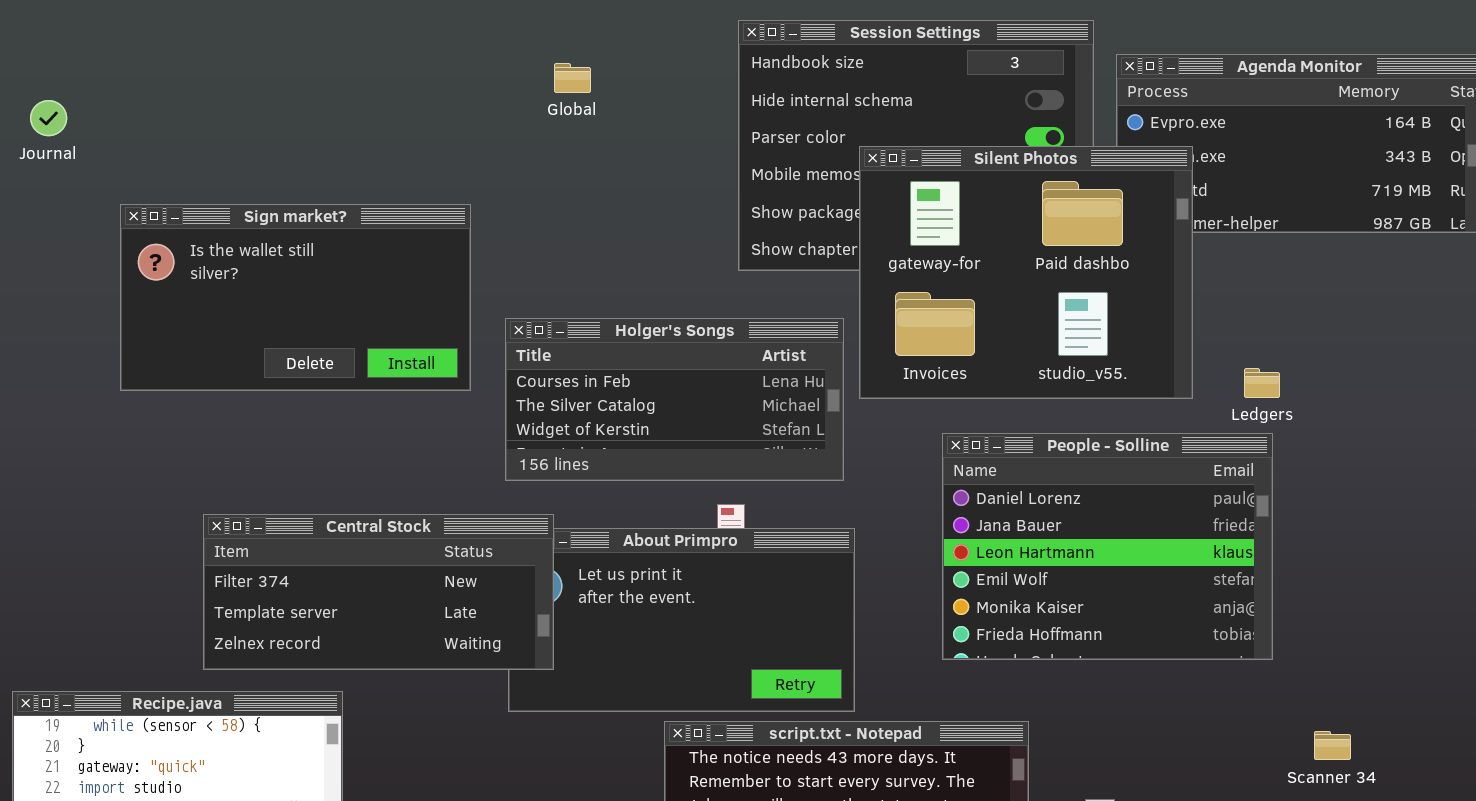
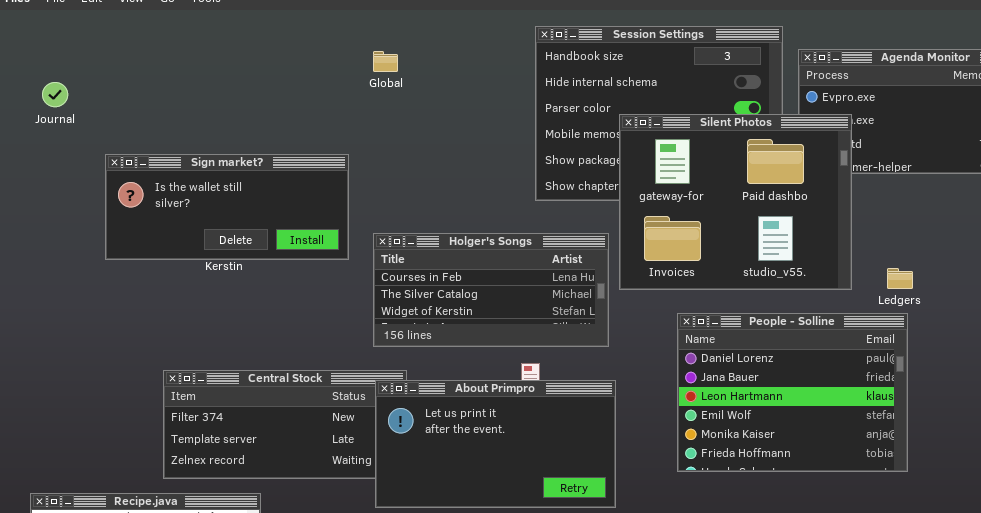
Global: [554,63,591,93] -> [373,51,398,72], moved
Sign market?: [120,204,471,391] -> [105,154,349,260], resized
About Primpro: [508,528,855,712] -> [375,380,616,508], raised

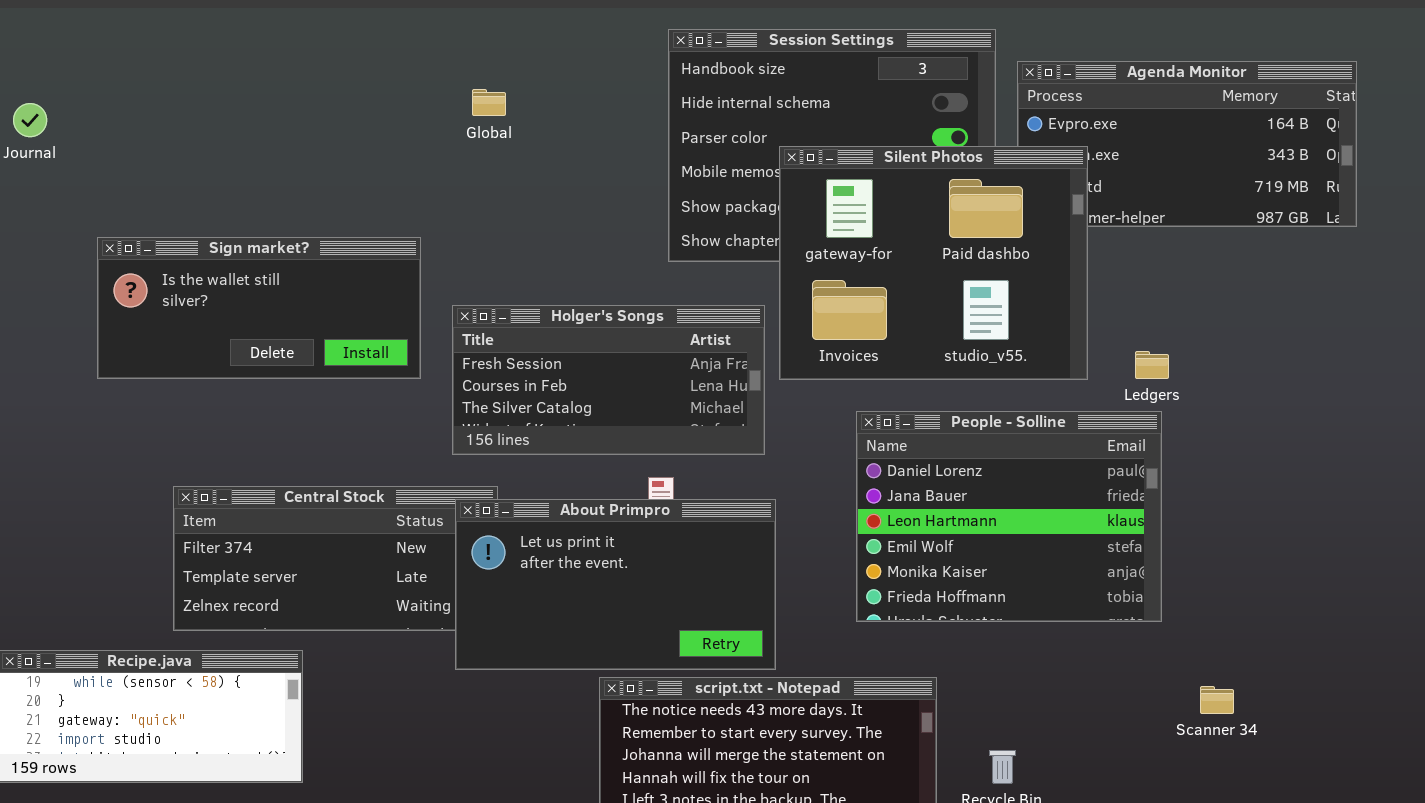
Global: [373,51,398,72] -> [472,89,506,116], moved
Sign market?: [105,154,349,260] -> [97,237,421,379], moved
Holger's Songs: [373,233,609,347] -> [452,305,765,455], scrolled up 1 row

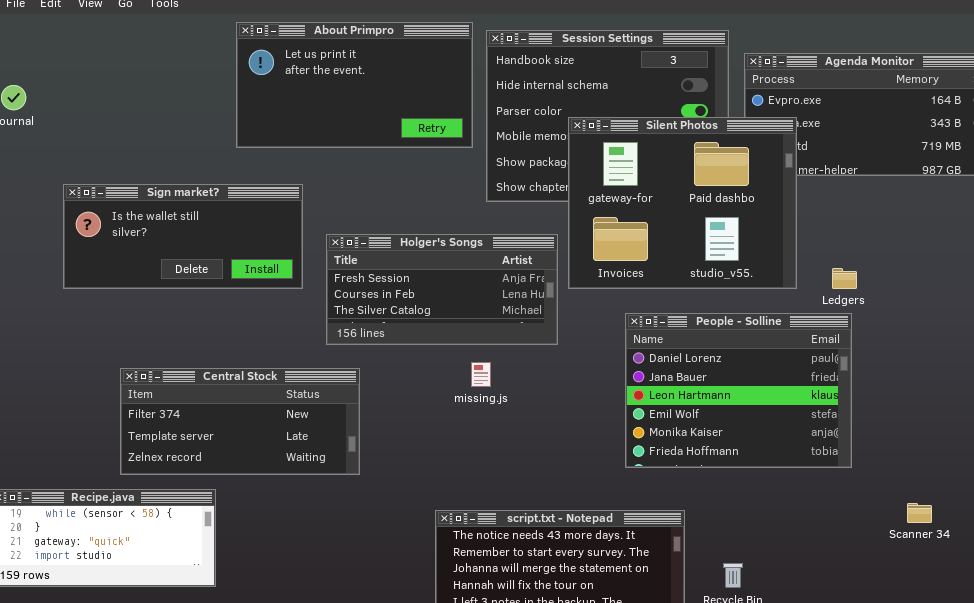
About Primpro: [455,499,776,670] -> [236,22,473,148], moved
Scanner 34: [1200,686,1234,714] -> [907,503,932,523], moved

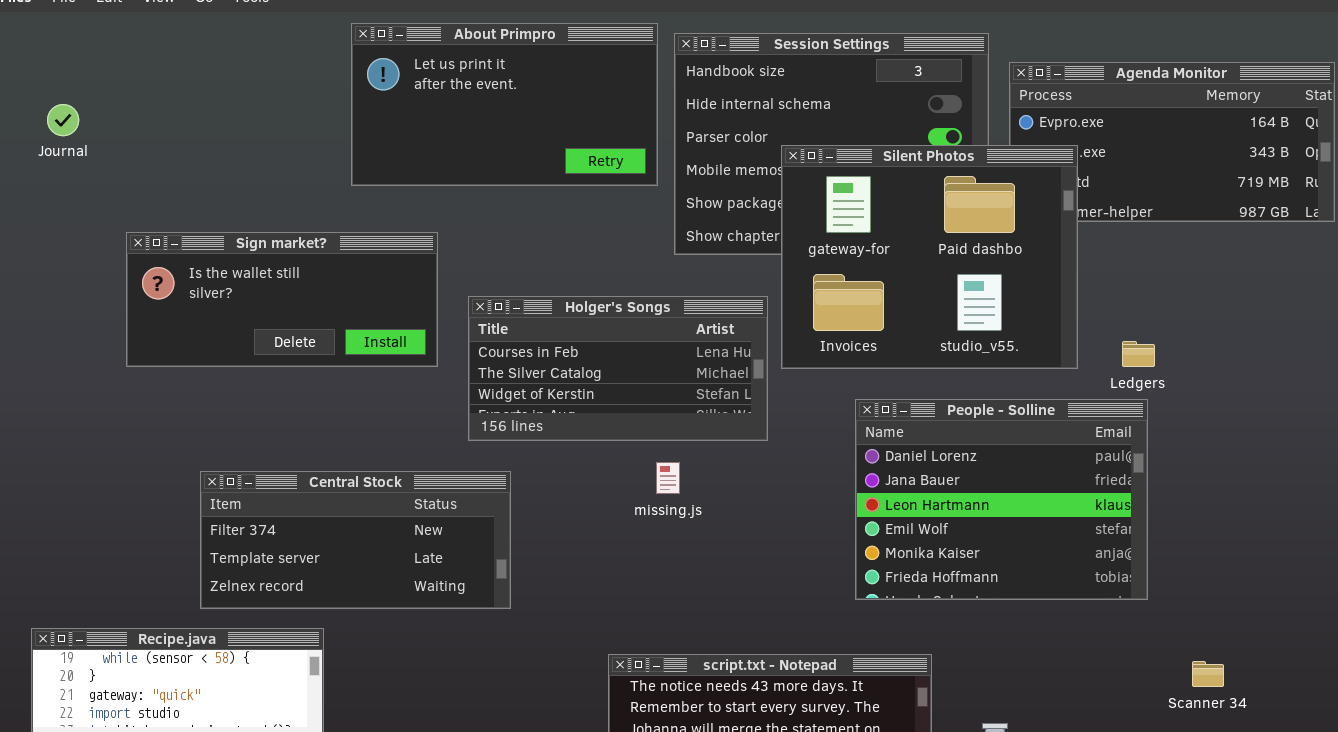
Holger's Songs: [326,234,558,345] -> [468,296,768,441], scrolled down 1 row
Scanner 34: [907,503,932,523] -> [1192,661,1224,687], moved

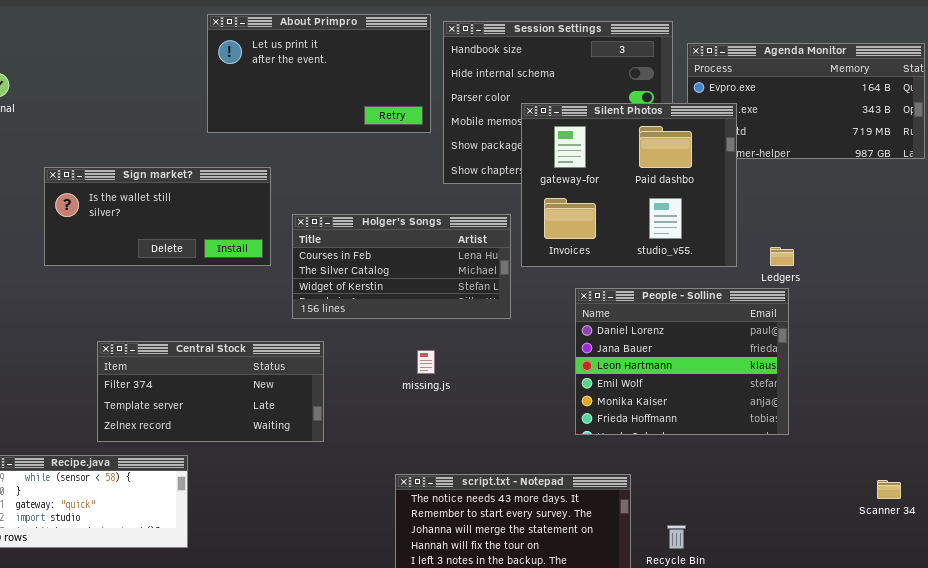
missing.js: [656,462,680,494] -> [417,350,435,374], moved
Scanner 34: [1192,661,1224,687] -> [877,480,901,499], moved

